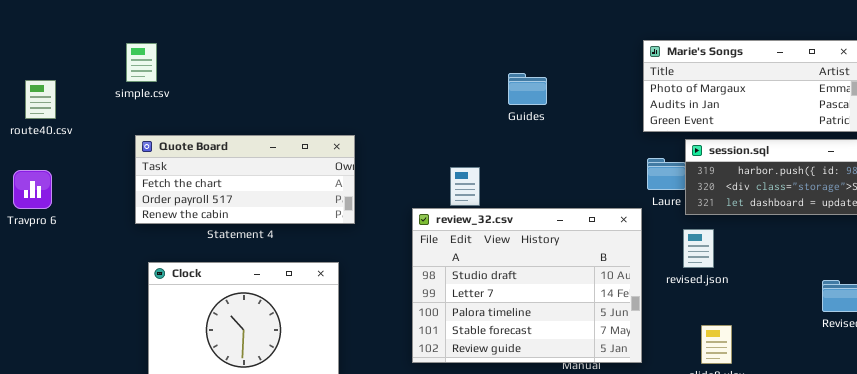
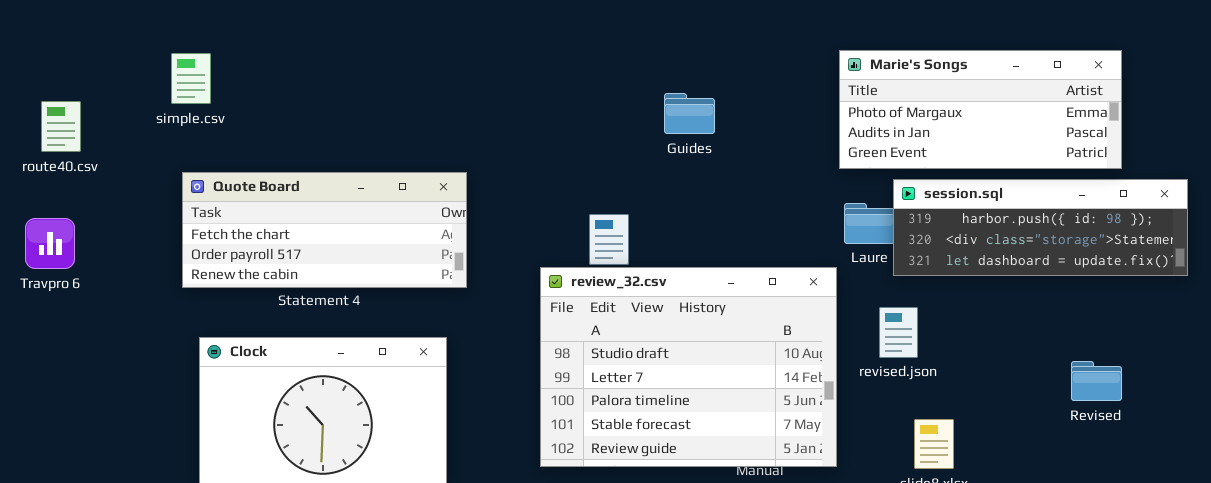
revised.json: [683,229,714,268] -> [879,307,918,358], moved

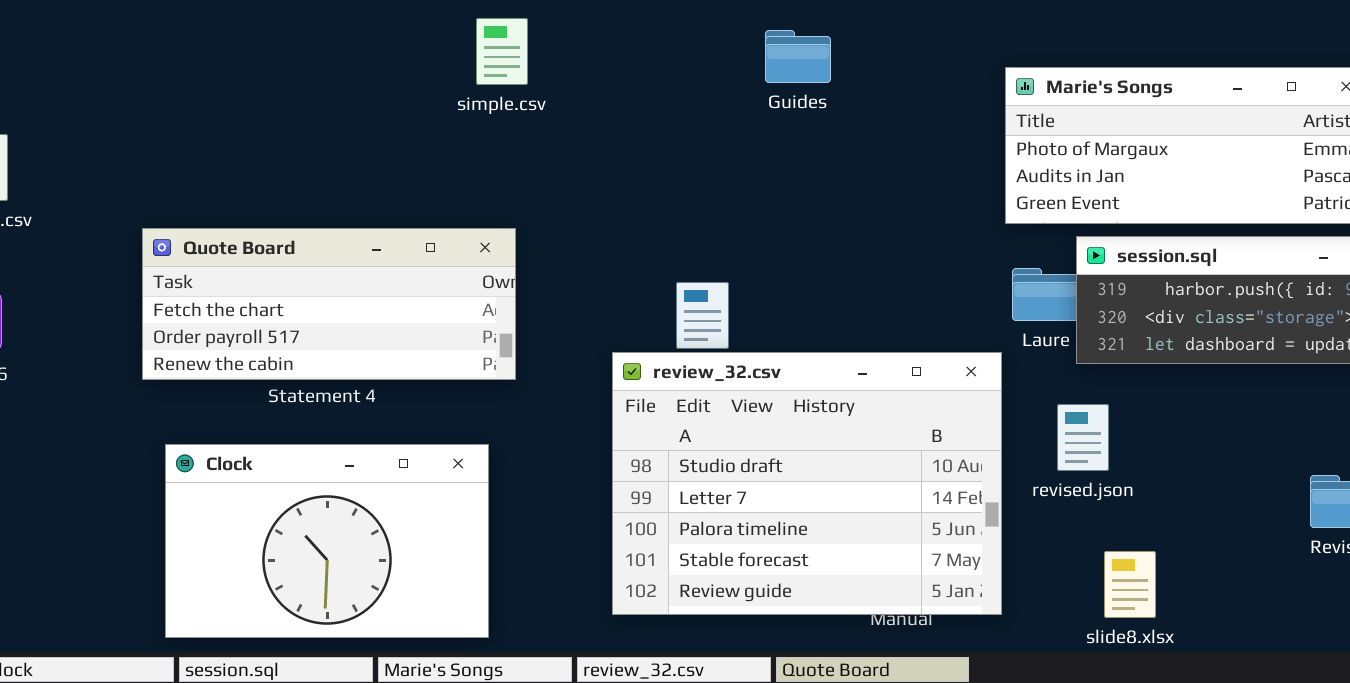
simple.csv: [171,53,211,104] -> [476,18,528,85], moved
Guides: [664,93,715,134] -> [765,30,831,83], moved

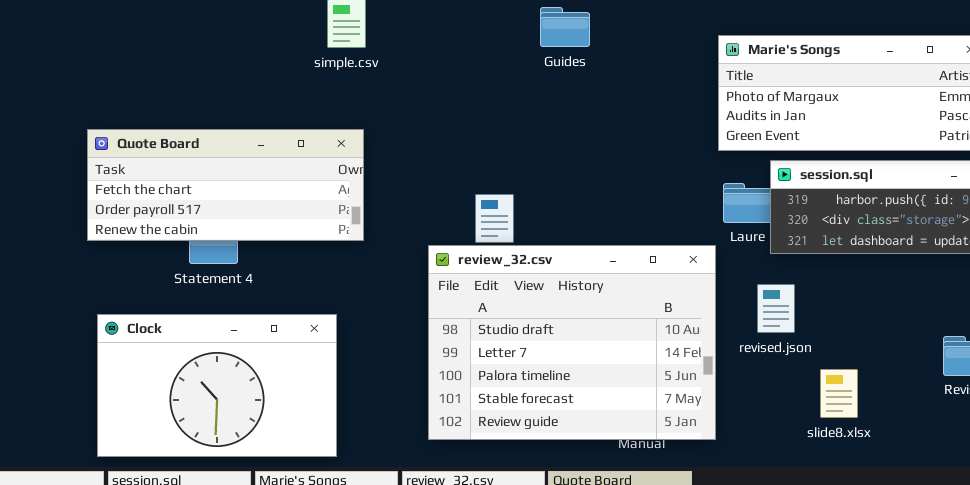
Quote Board: [142,228,516,380] -> [87,129,364,241], moved
slide8.xlsx: [1104,551,1156,618] -> [820,369,858,418], moved

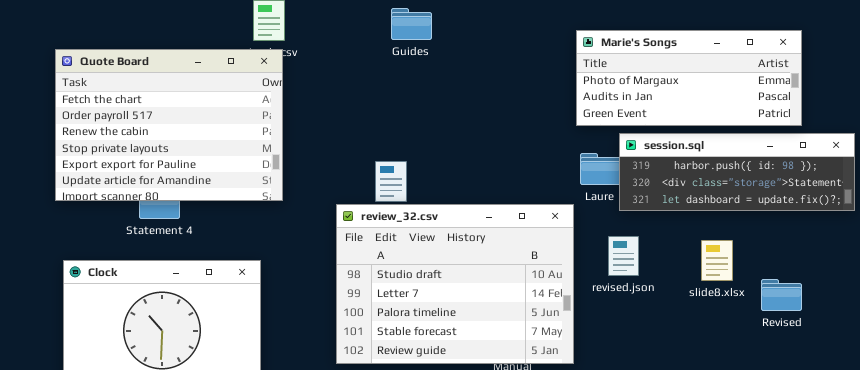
Guides: [540,7,590,47] -> [391,8,432,40], moved
Quote Board: [87,129,364,241] -> [55,49,283,201], resized
slide8.xlsx: [820,369,858,418] -> [701,240,733,281], moved

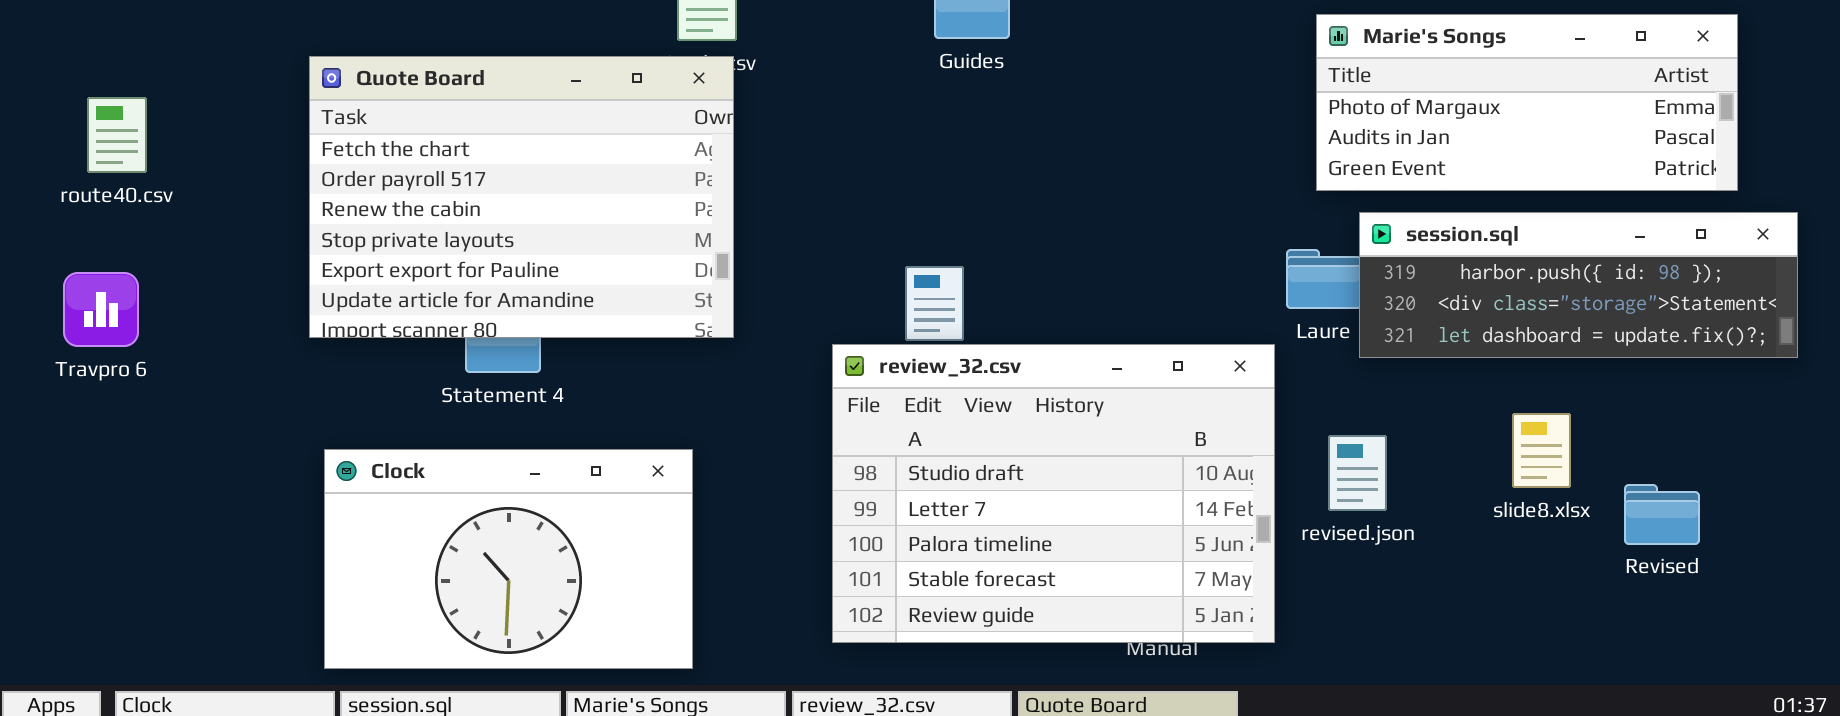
Marie's Songs: [576,30,802,126] -> [1316,14,1738,191], moved
revised.json: [608,236,639,276] -> [1328,435,1387,511], moved

